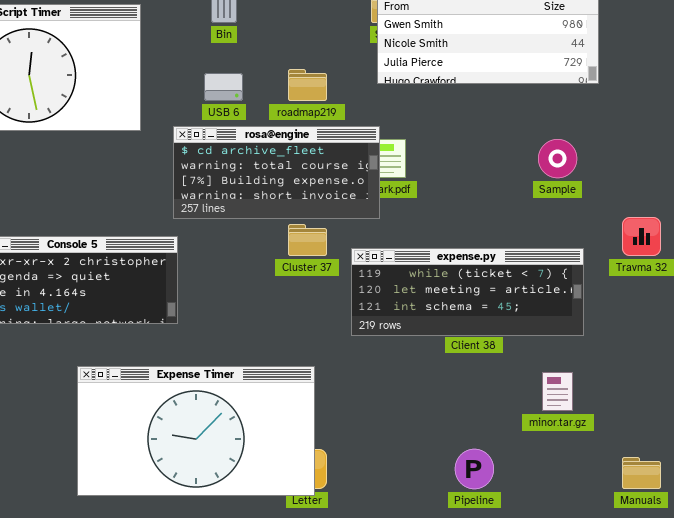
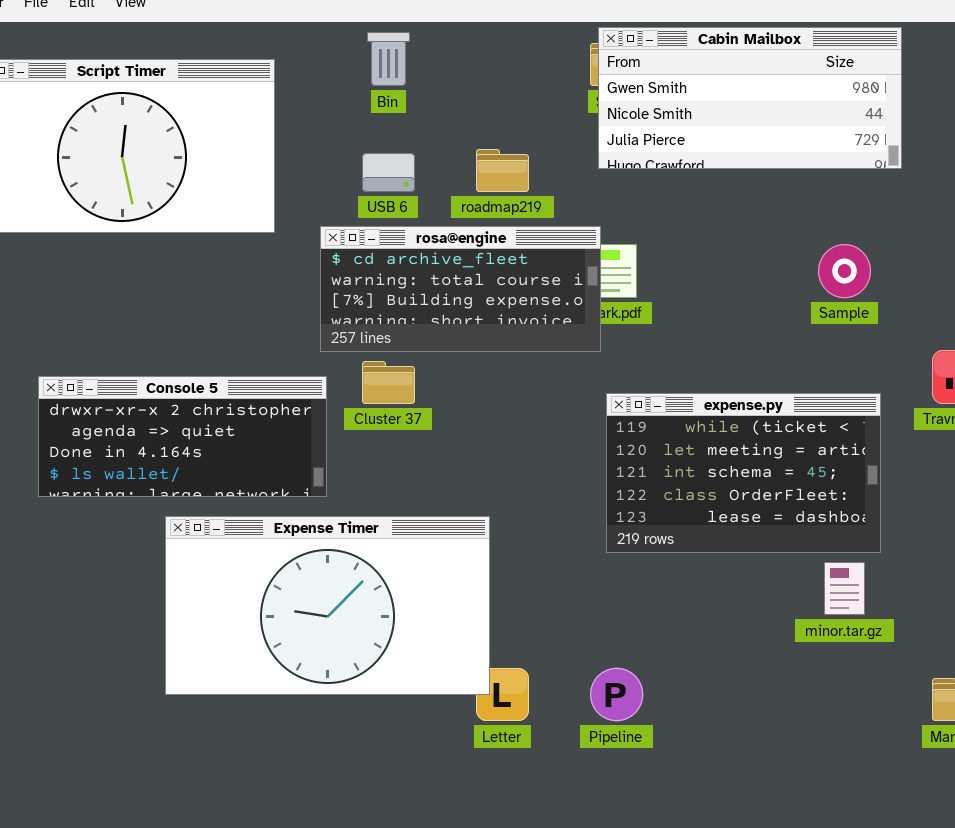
Cluster 37: [288,224,327,256] -> [362,361,415,404], moved
expense.py: [351,248,584,336] -> [606,393,881,553], resized
Expense Timer: [77,366,315,496] -> [165,516,490,695], moved
Pipeline: [455,449,494,489] -> [590,668,643,721], moved

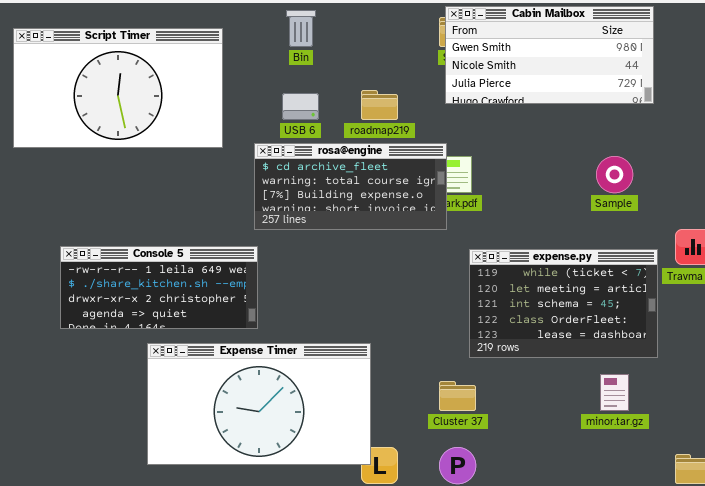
Cluster 37: [362,361,415,404] -> [439,381,476,411], moved
Console 5: [38,376,327,497] -> [60,246,258,329], scrolled up 2 rows
expense.py: [606,393,881,553] -> [469,249,658,358], moved

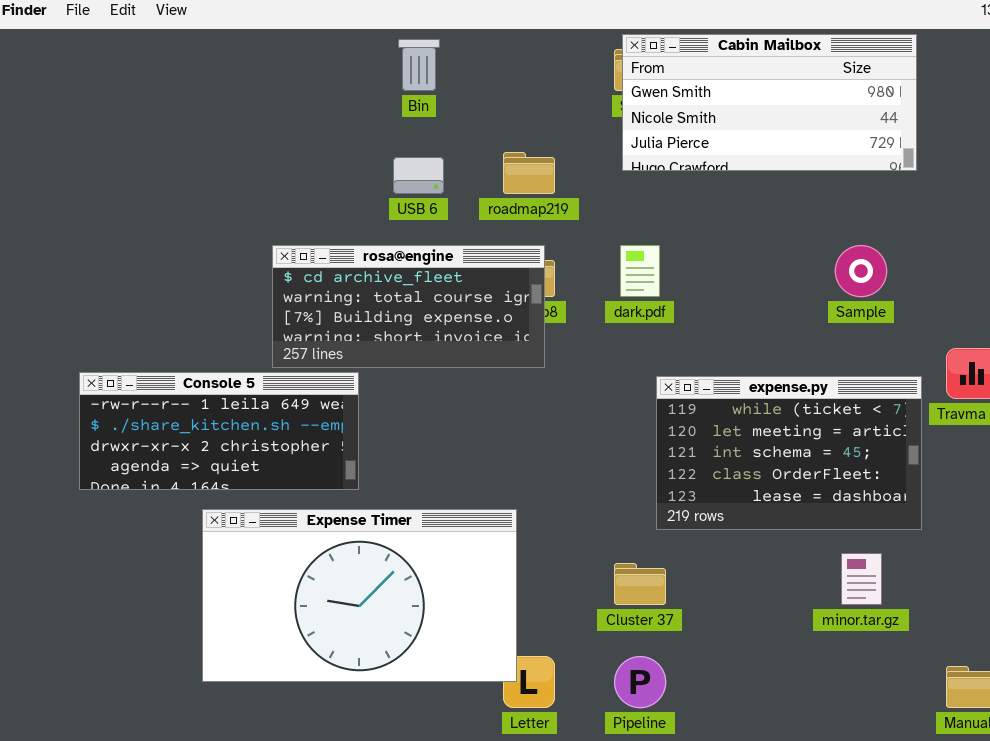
Script Timer: [13,28,223,148] -> none, closed
rosa@engine: [254,143,447,230] -> [272,245,545,368], moved

